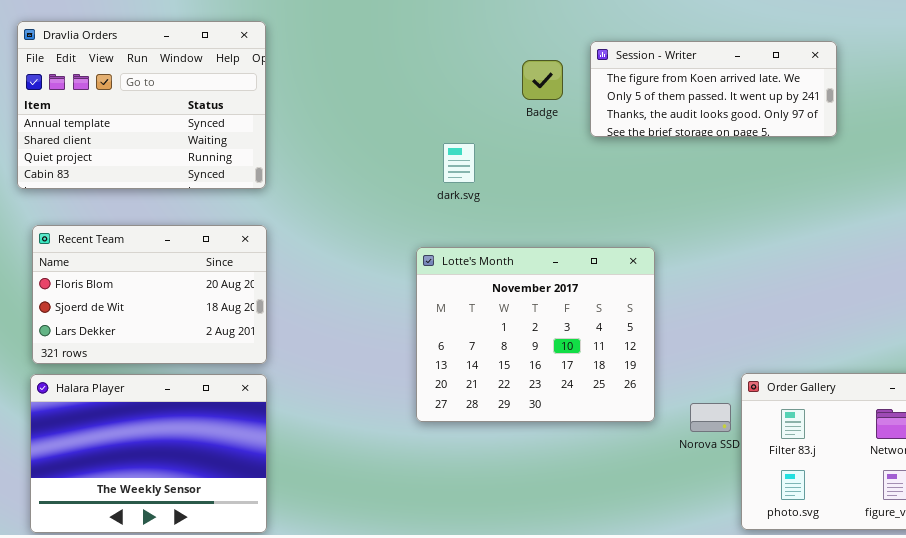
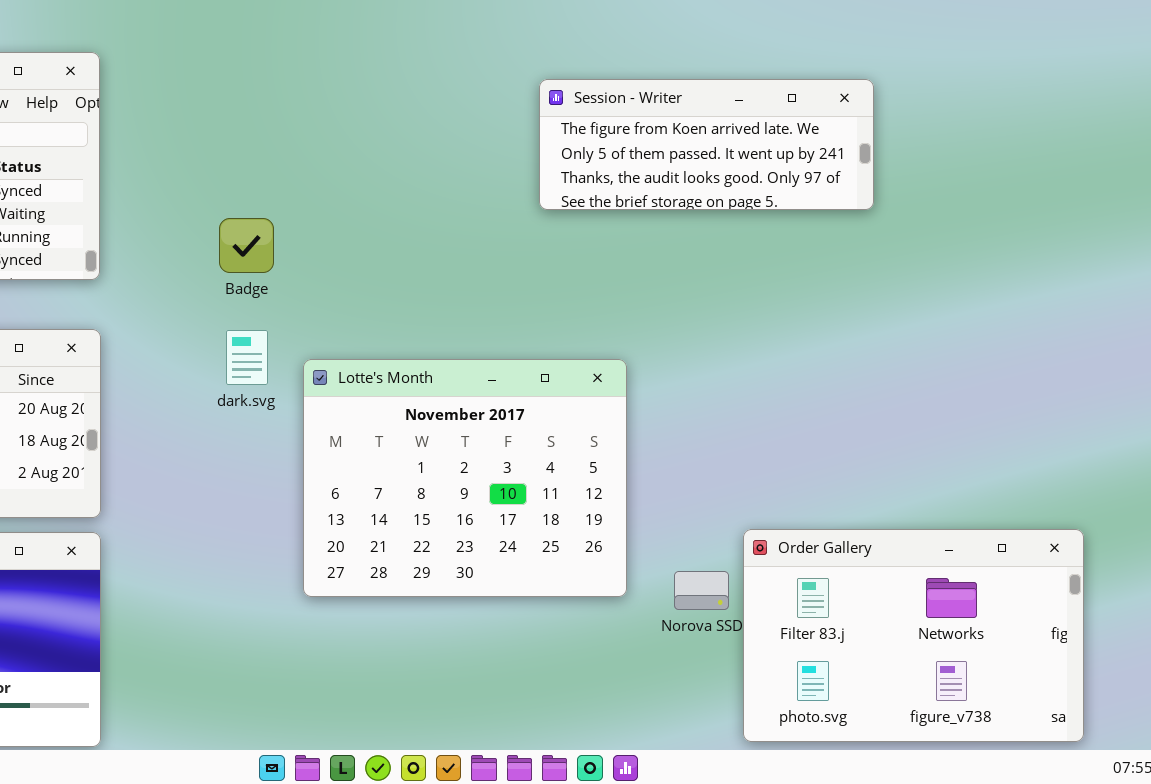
Badge: [522,60,563,100] -> [219,218,274,273], moved
dark.svg: [443,143,475,183] -> [226,330,268,385], moved

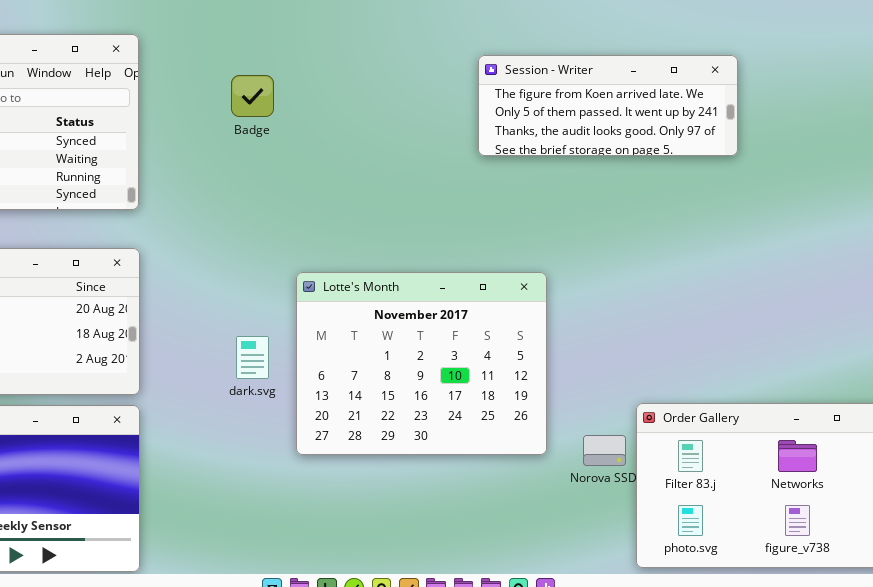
Badge: [219,218,274,273] -> [231,75,274,117], moved
dark.svg: [226,330,268,385] -> [236,336,269,379], moved

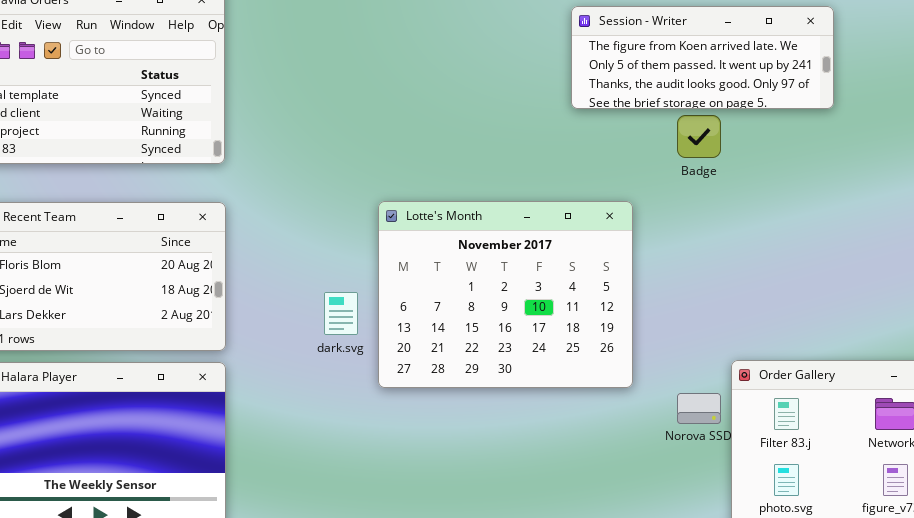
Badge: [231,75,274,117] -> [677,115,721,158], moved
Lotte's Month: [296,272,547,455] -> [378,201,633,388], moved

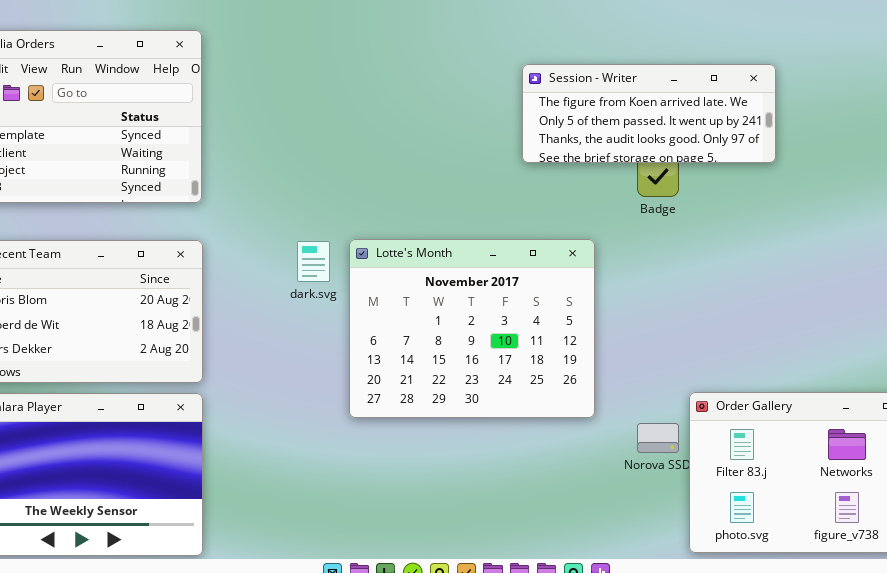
Session - Writer: [571,6,834,109] -> [522,64,776,163], moved
dark.svg: [324,292,358,335] -> [297,241,330,282], moved

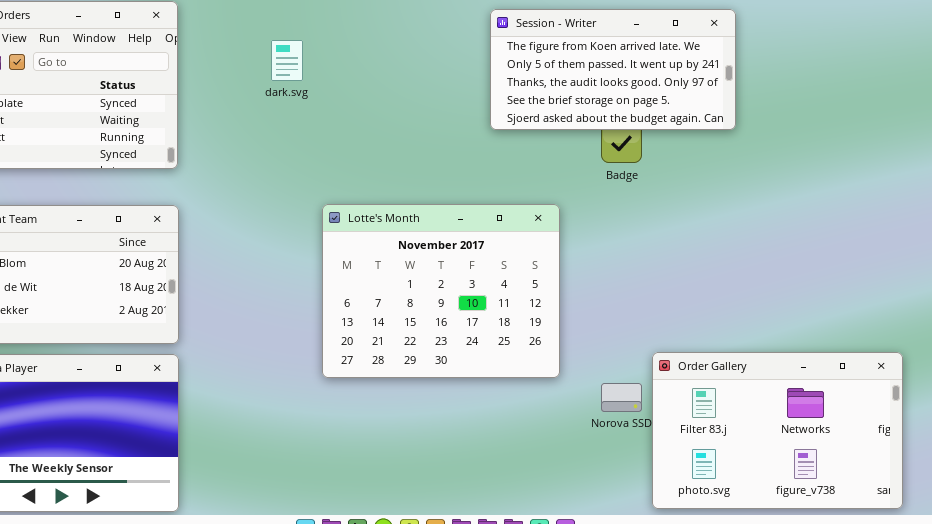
Session - Writer: [522,64,776,163] -> [490,9,736,130], resized
dark.svg: [297,241,330,282] -> [271,40,303,81], moved

